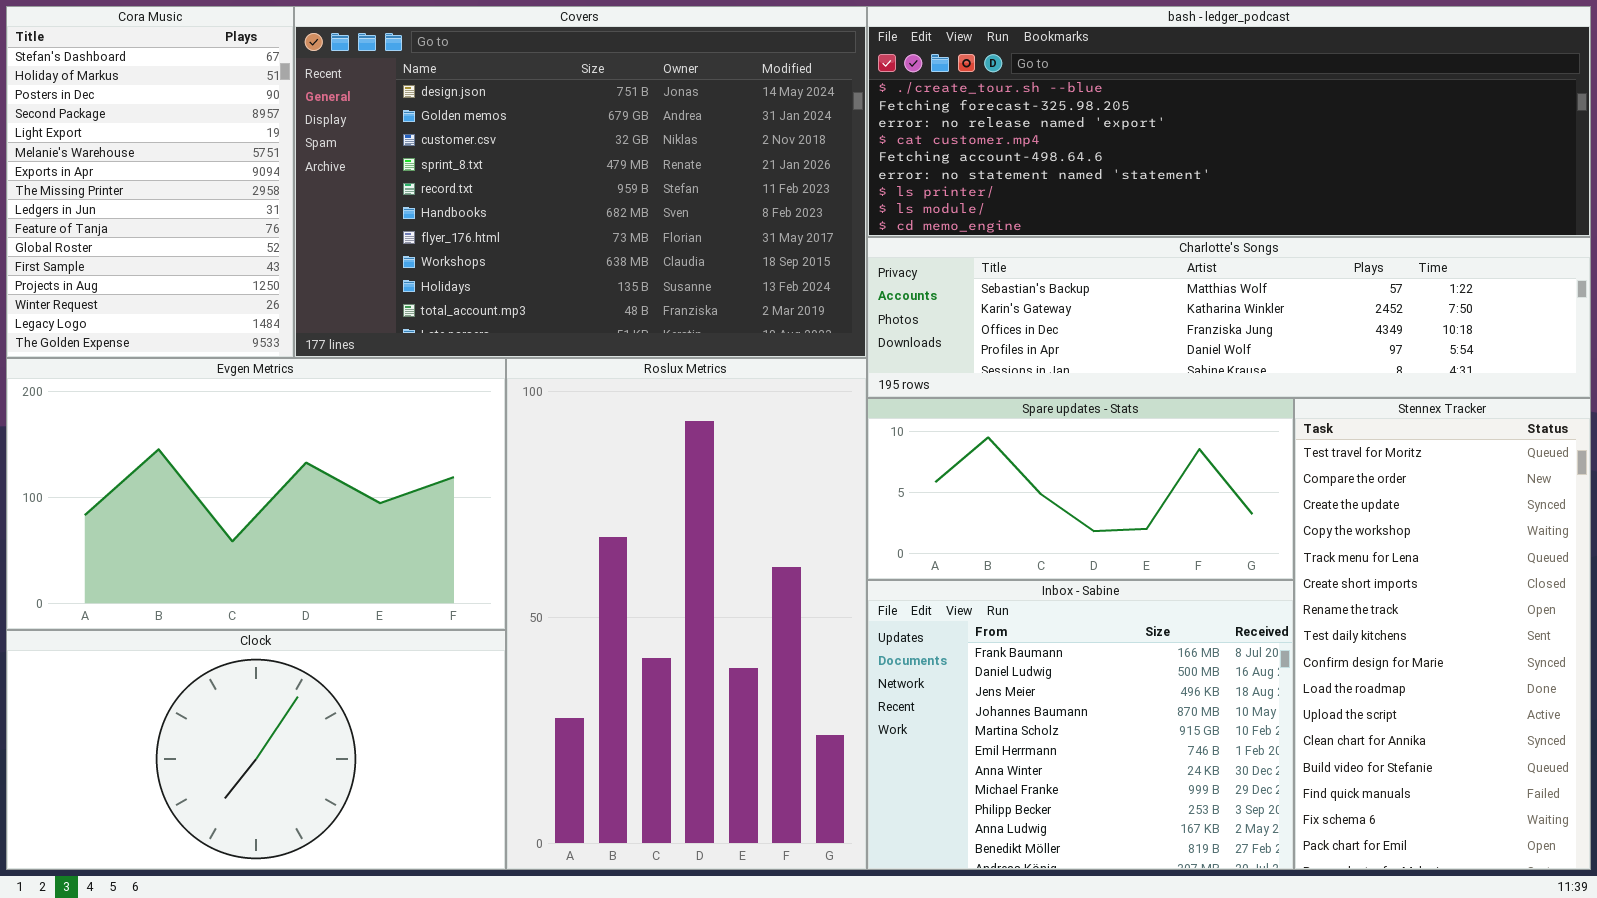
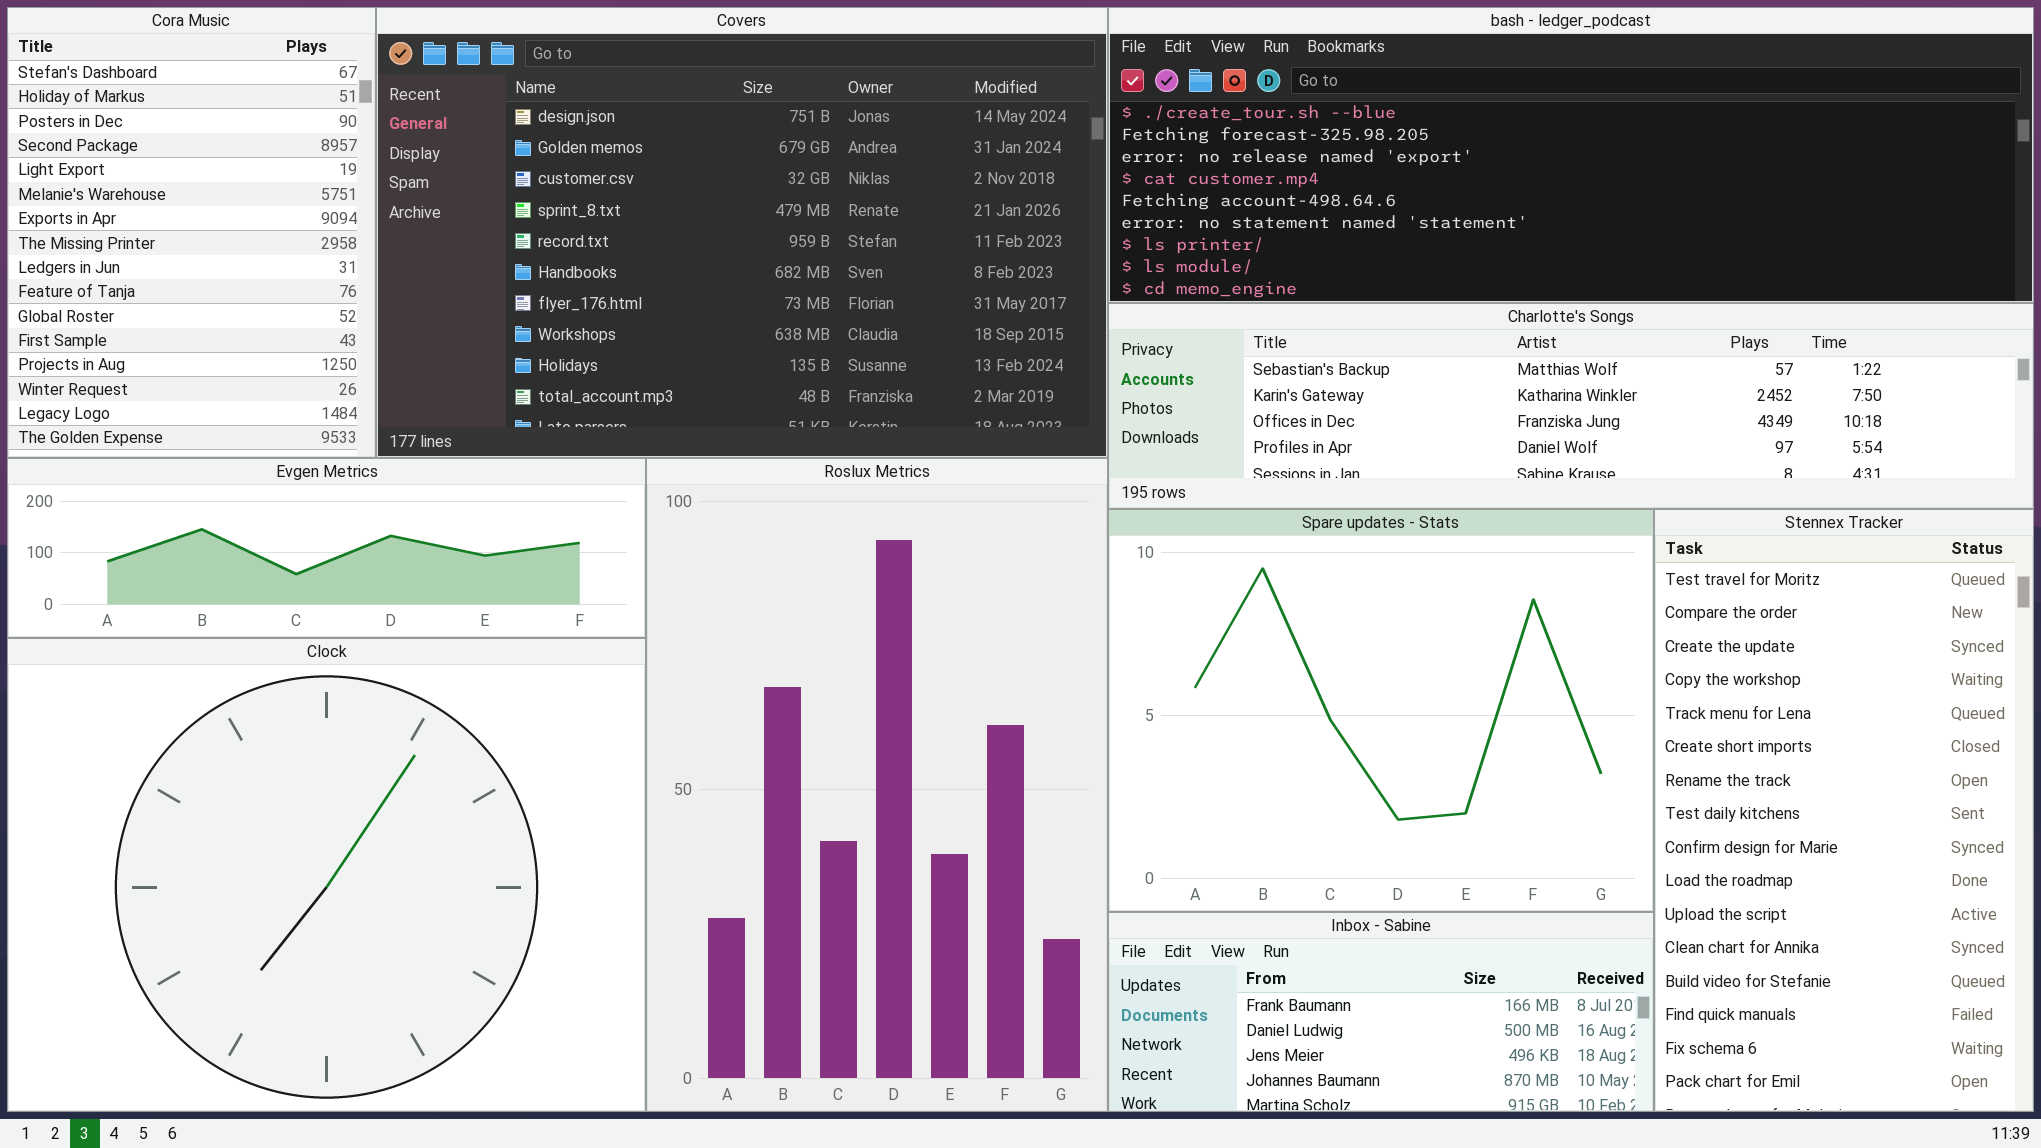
Evgen Metrics: [6,358,506,630] -> [7,458,646,638], resized
Spare updates - Stats: [867,398,1294,580] -> [1108,509,1654,912], resized
Inbox - Sabine: [867,580,1294,870] -> [1108,912,1654,1112], resized
Clock: [6,630,506,870] -> [7,638,646,1112], resized

